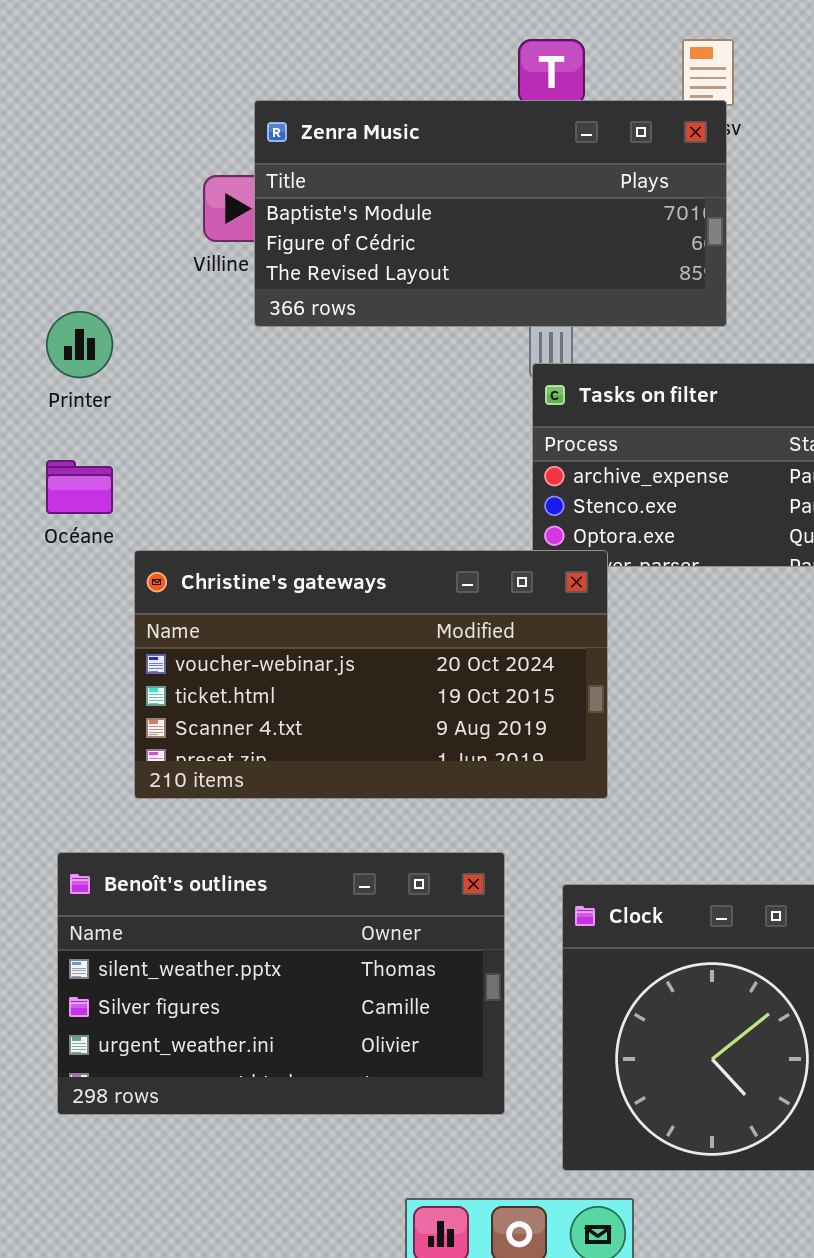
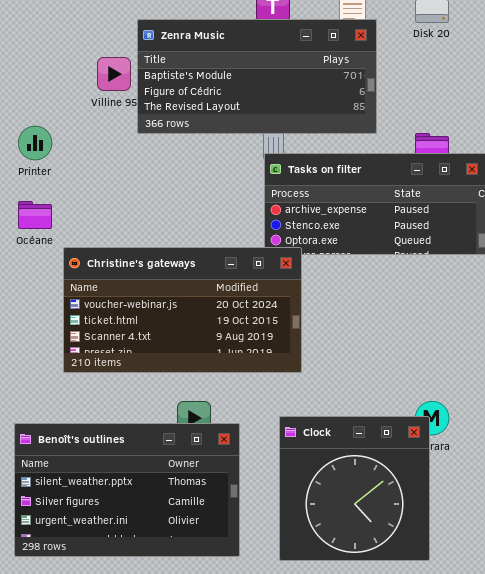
Zenra Music: [254,100,727,327] -> [137,19,377,134], moved
Benoît's outlines: [57,852,505,1115] -> [14,423,240,557], moved

